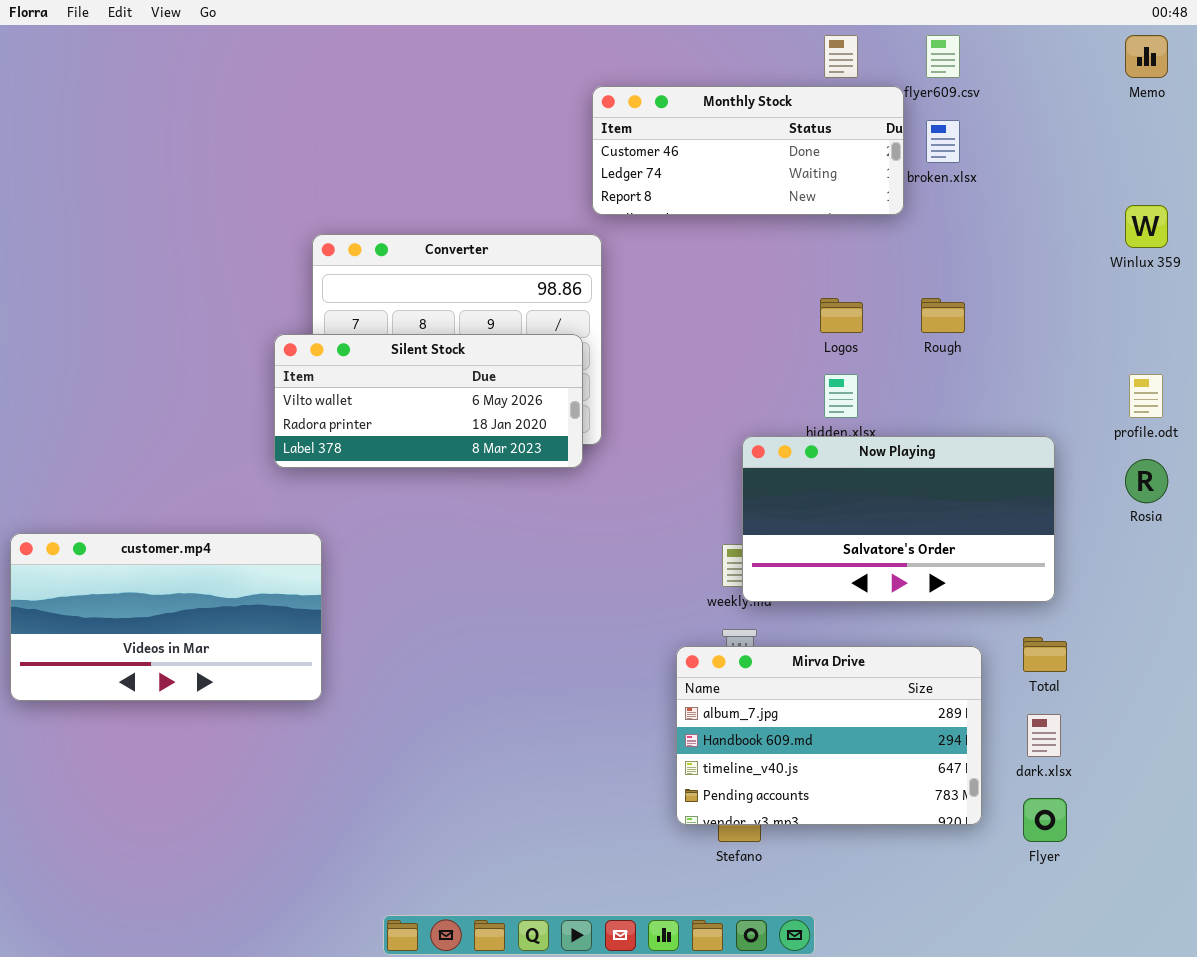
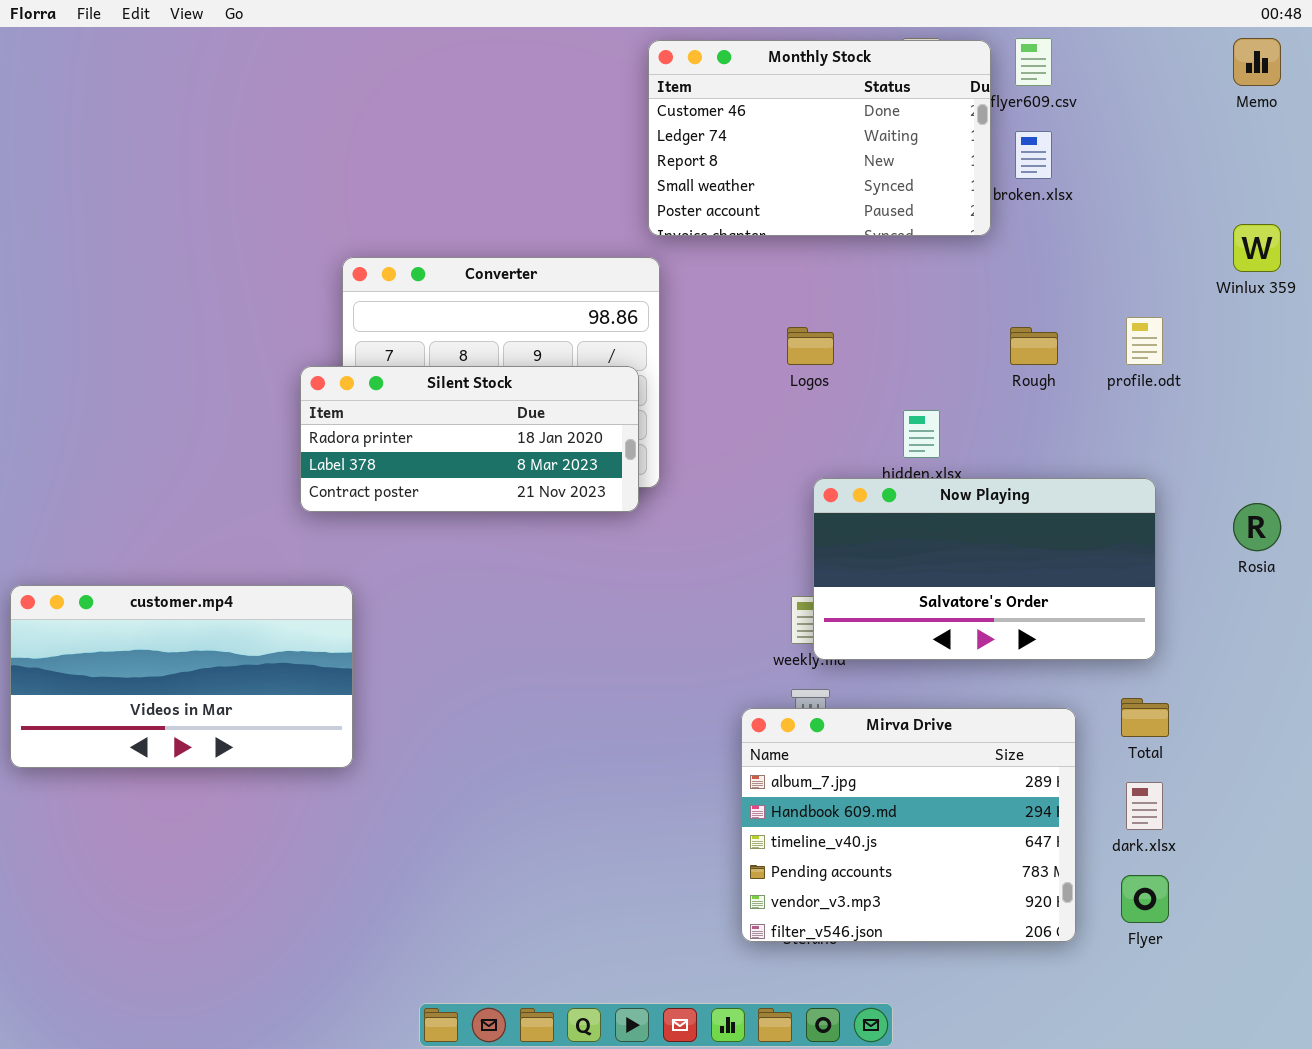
Monthly Stock: [592,86,904,215] -> [648,40,991,236], resized
Logos: [820,298,863,333] -> [787,327,834,365], moved
Silent Stock: [274,334,583,468] -> [300,366,639,512], scrolled down 1 row
profile.odt: [1129,374,1163,418] -> [1126,317,1163,365], moved
Mirva Drive: [676,646,982,825] -> [741,708,1076,942], resized

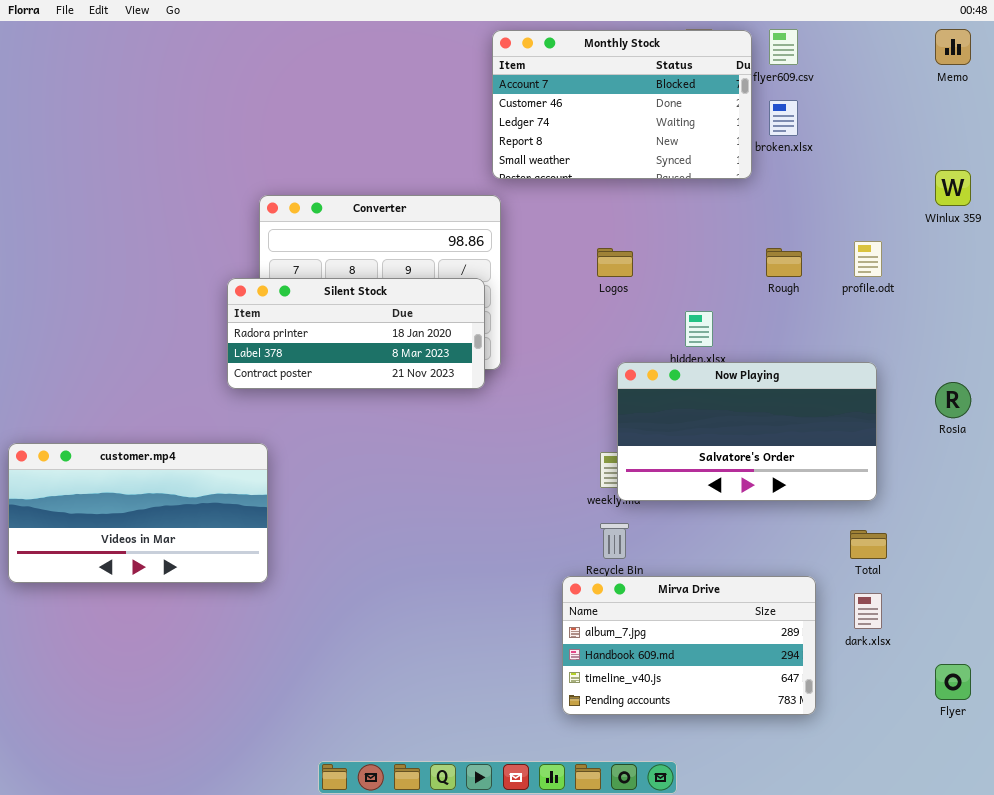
Monthly Stock: [648,40,991,236] -> [492,30,752,179], scrolled up 1 row
Mirva Drive: [741,708,1076,942] -> [562,576,816,715], resized
Flyer: [1121,875,1169,923] -> [935,664,971,700], moved

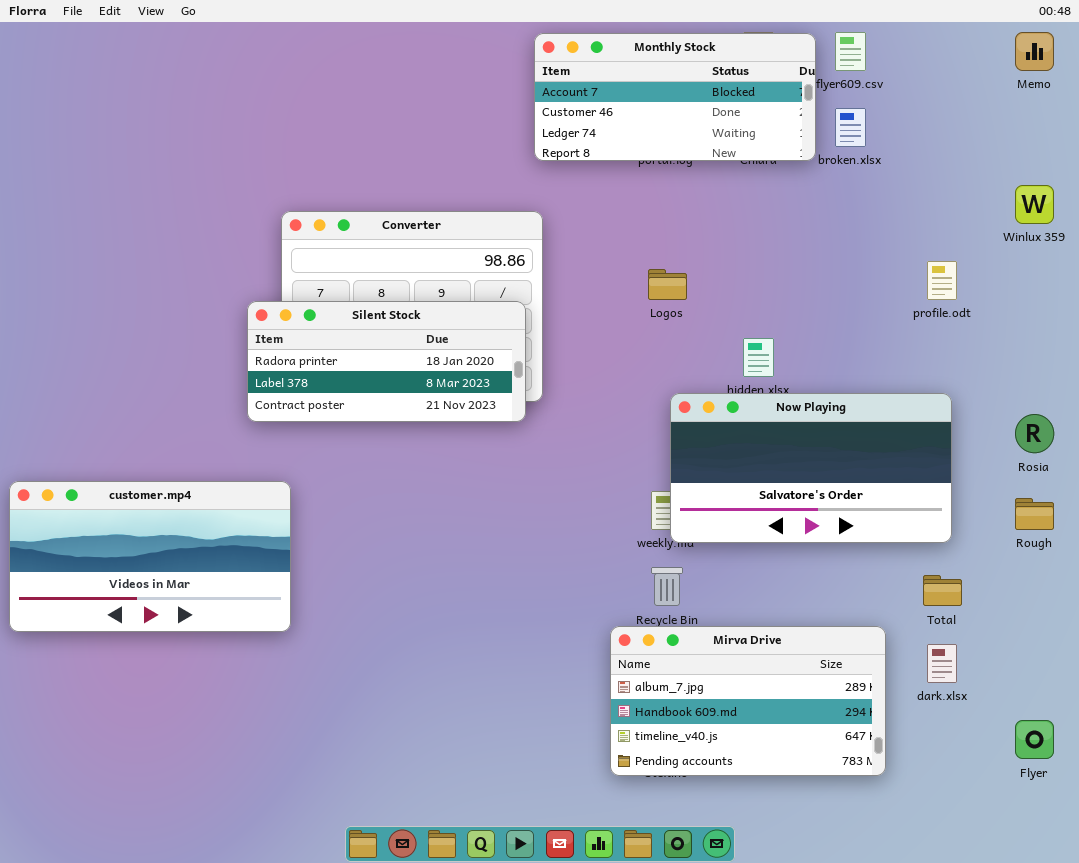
Monthly Stock: [492,30,752,179] -> [534,33,816,161], resized
Rough: [766,248,802,277] -> [1015,498,1054,530], moved

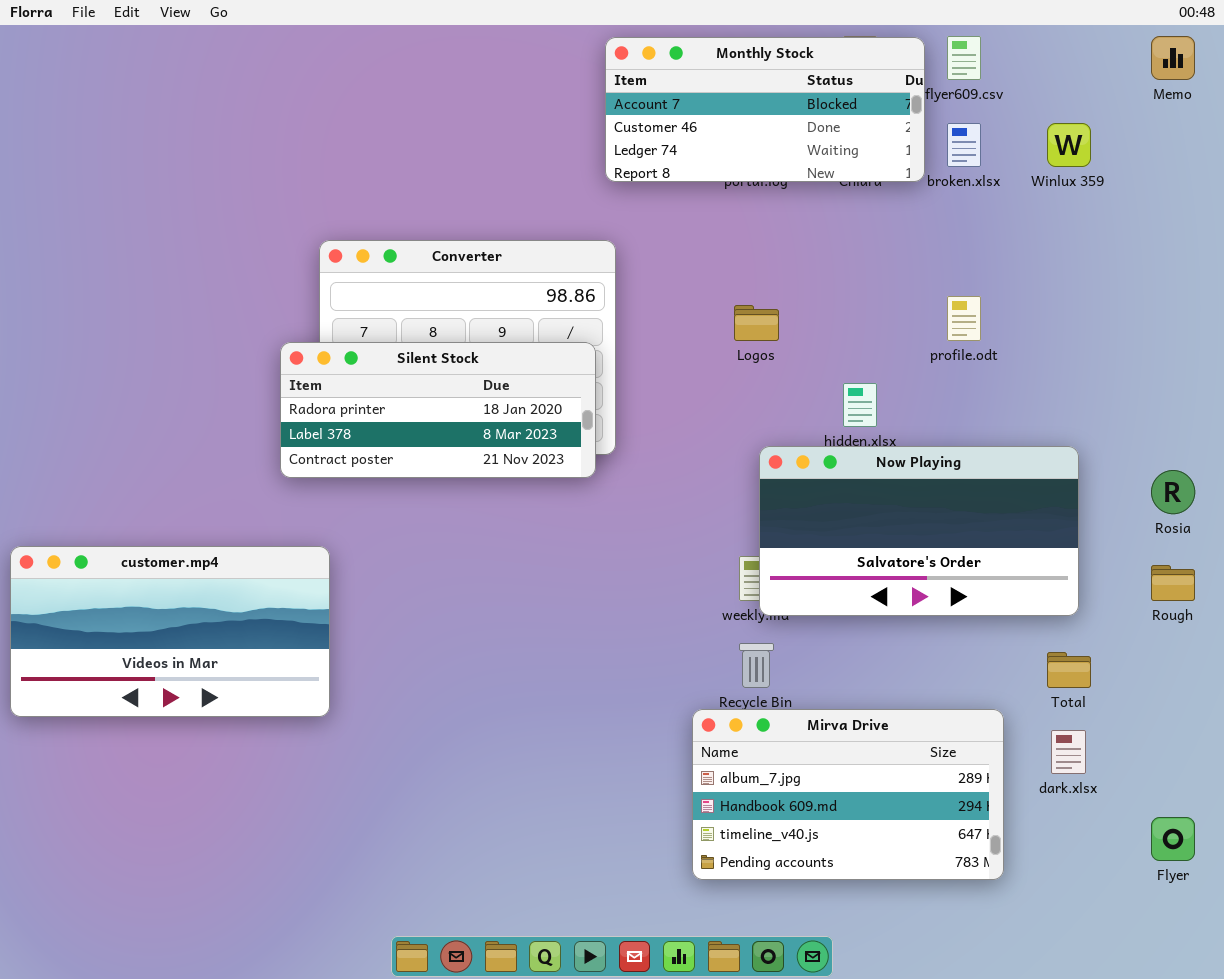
Winlux 359: [1015,185,1054,224] -> [1047,123,1091,167], moved
profile.odt: [927,261,957,300] -> [947,296,981,341], moved

